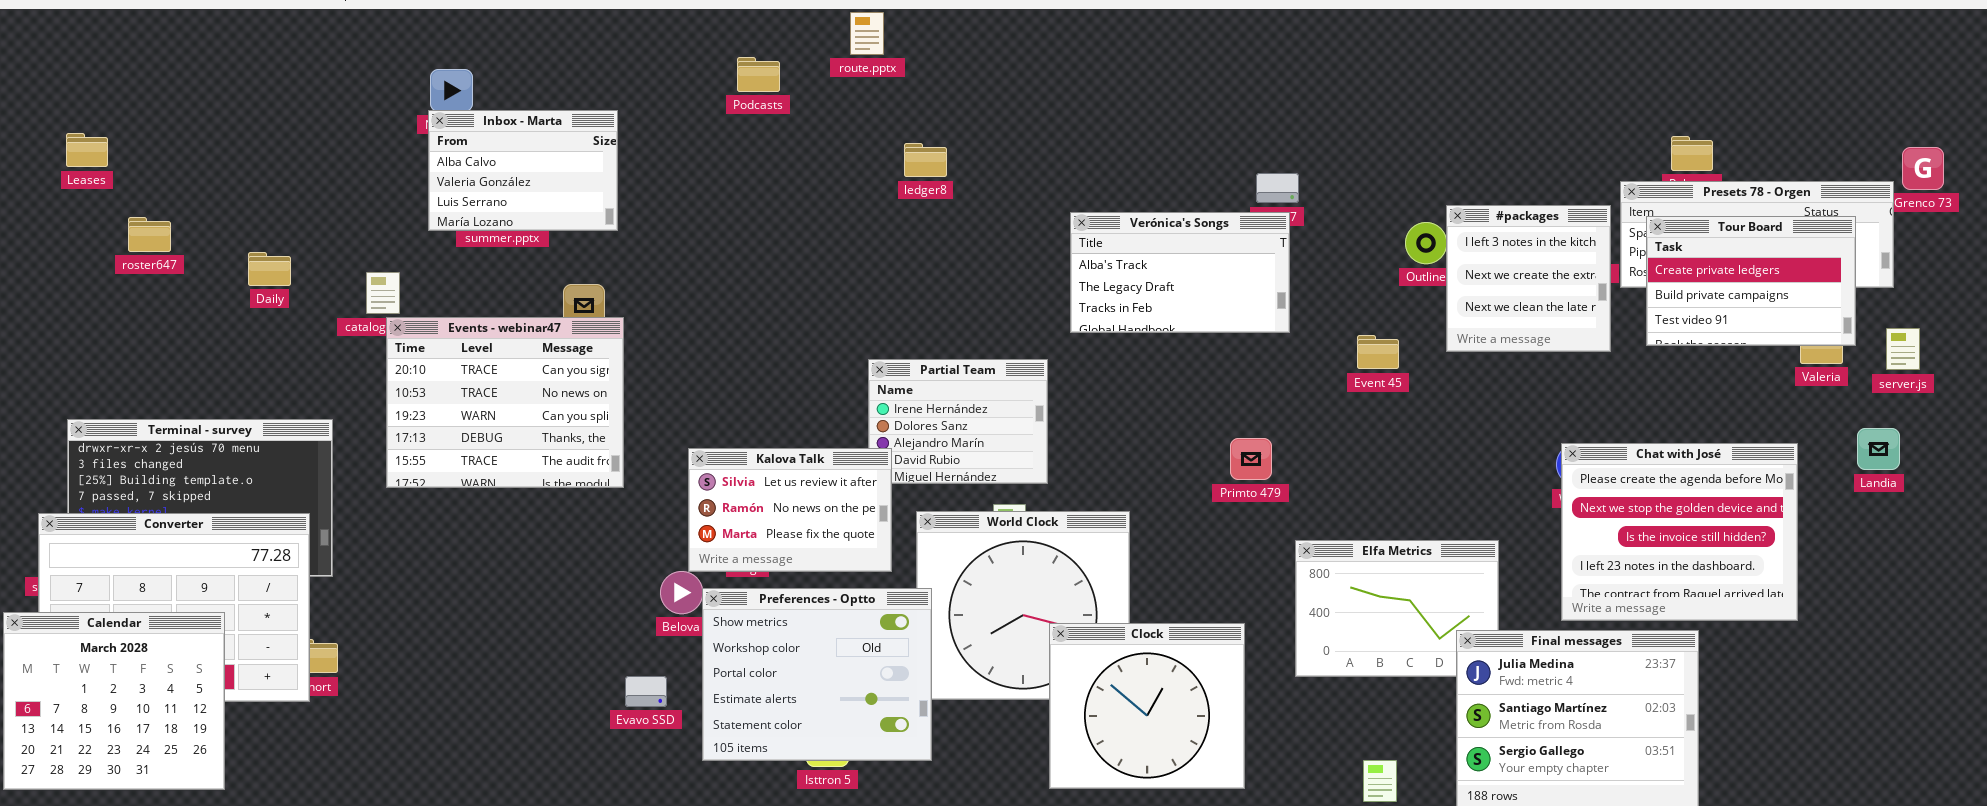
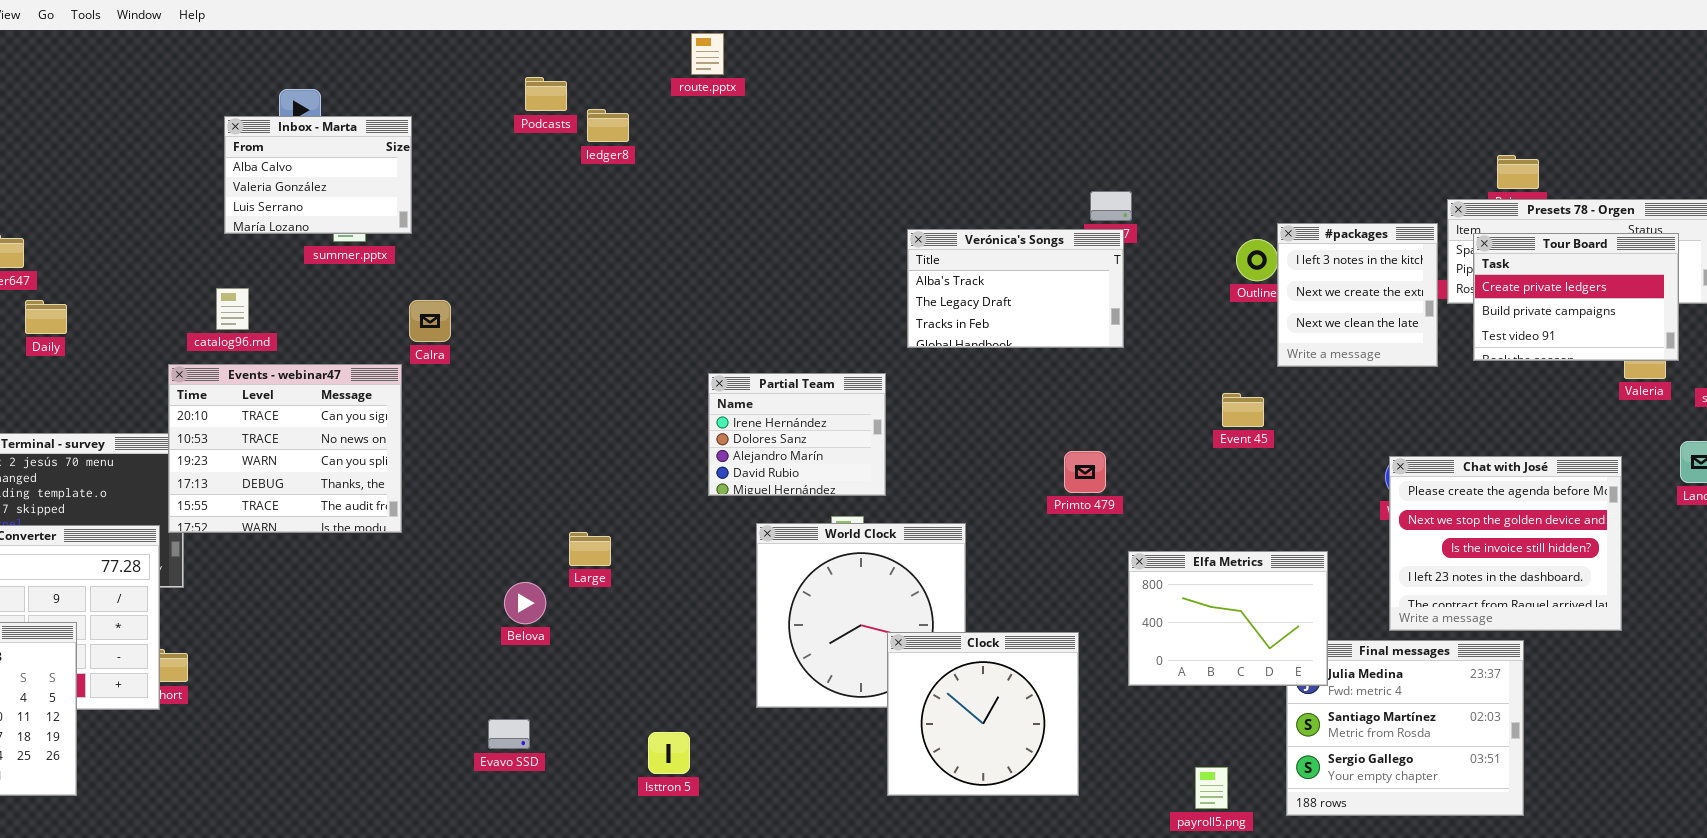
Podcasts: [737,57,780,92] -> [525,77,567,111], moved
Inbox - Marta: [428,110,618,231] -> [224,116,412,234], moved
ledger8: [904,143,947,177] -> [587,109,629,142], moved
Daily: [248,252,291,286] -> [25,300,67,334], moved
Events - webinar47: [386,317,624,488] -> [168,364,402,533], moved
Event 45: [1357,335,1399,369] -> [1222,393,1264,427], moved
Kalova Talk: [688,448,892,572] -> none, closed
Elfa Metrics: [1295,540,1499,677] -> [1128,551,1328,686], raised
Preferences - Optto: [702,588,932,761] -> none, closed
Evavo SSD: [625,676,667,707] -> [488,719,530,749], moved

